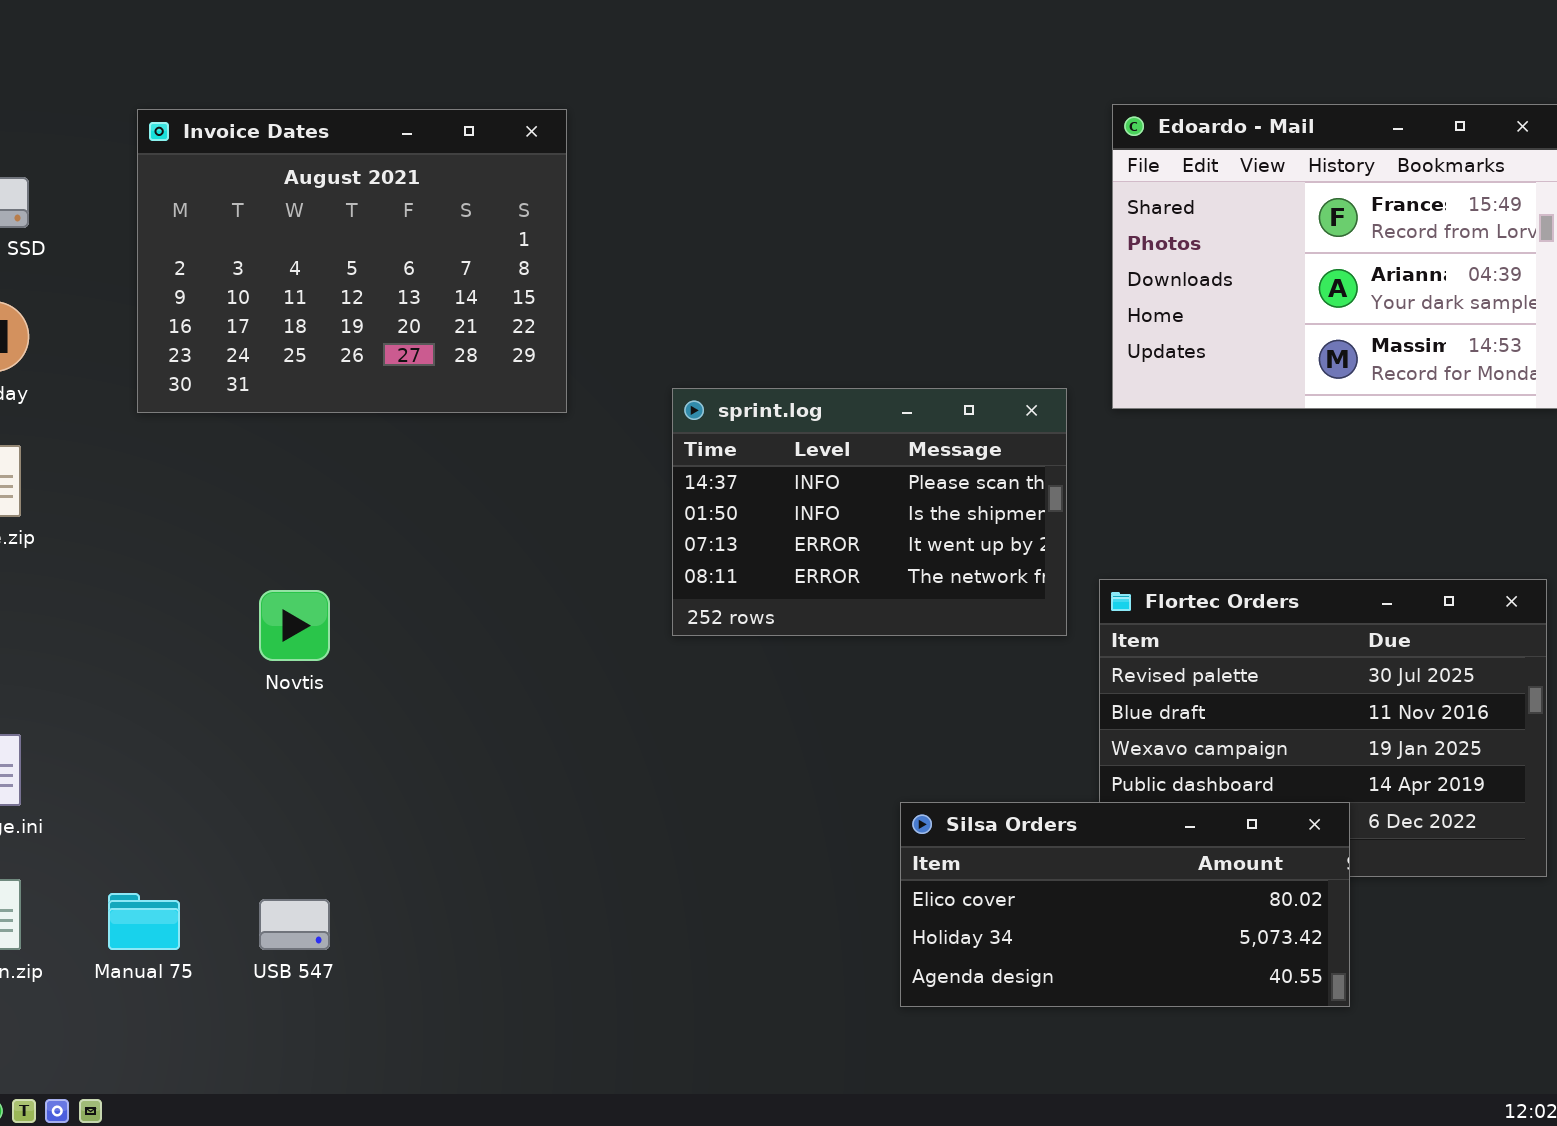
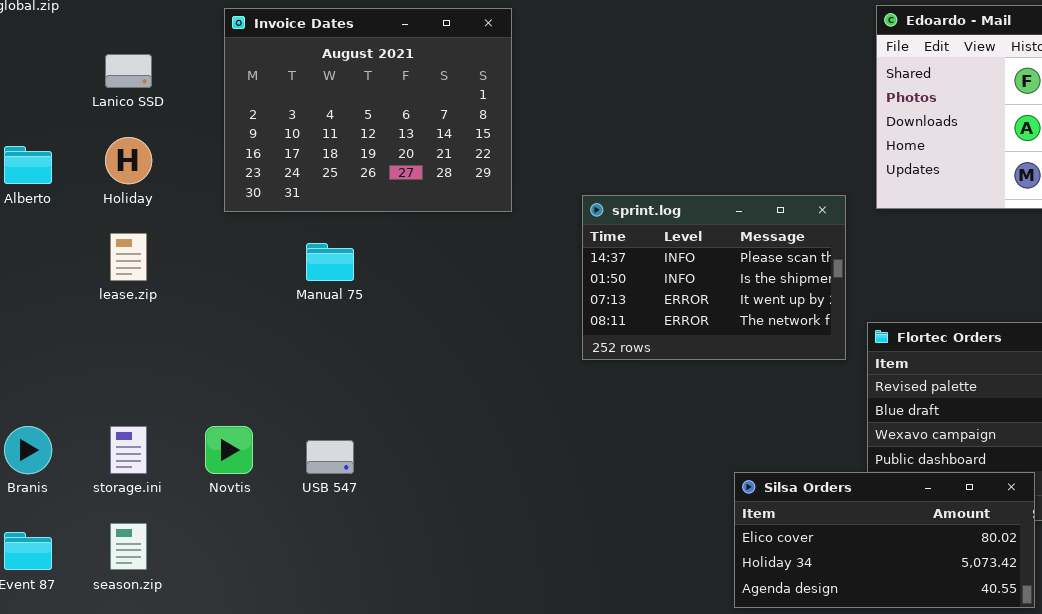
Novtis: [259,590,330,661] -> [205,426,253,474], moved
Manual 75: [108,893,180,950] -> [306,243,354,281], moved
USB 547: [259,899,330,950] -> [306,440,354,474], moved

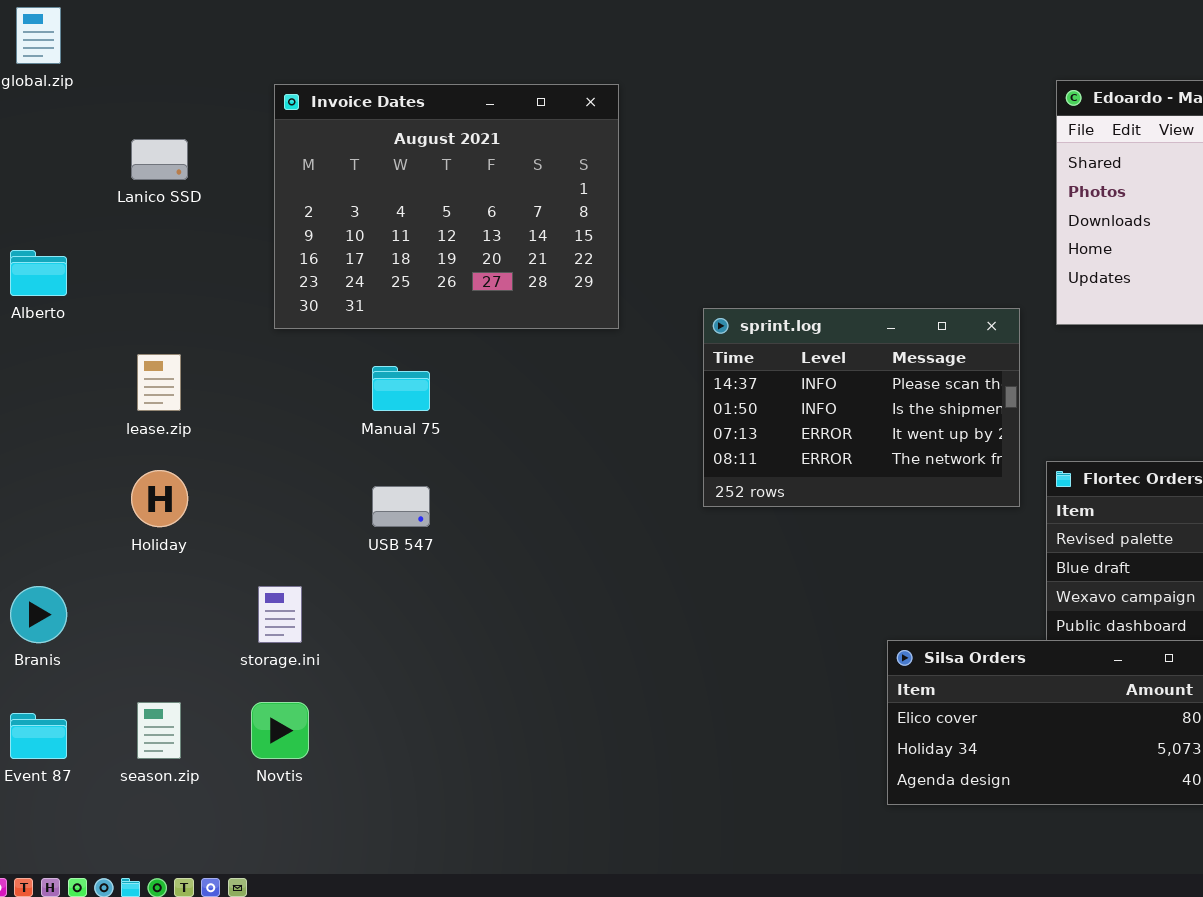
Holiday: [105,137,152,184] -> [131,470,188,527], moved
storage.ini: [110,426,147,474] -> [258,586,302,643], moved
Novtis: [205,426,253,474] -> [251,702,309,759], moved
USB 547: [306,440,354,474] -> [372,486,430,527], moved

